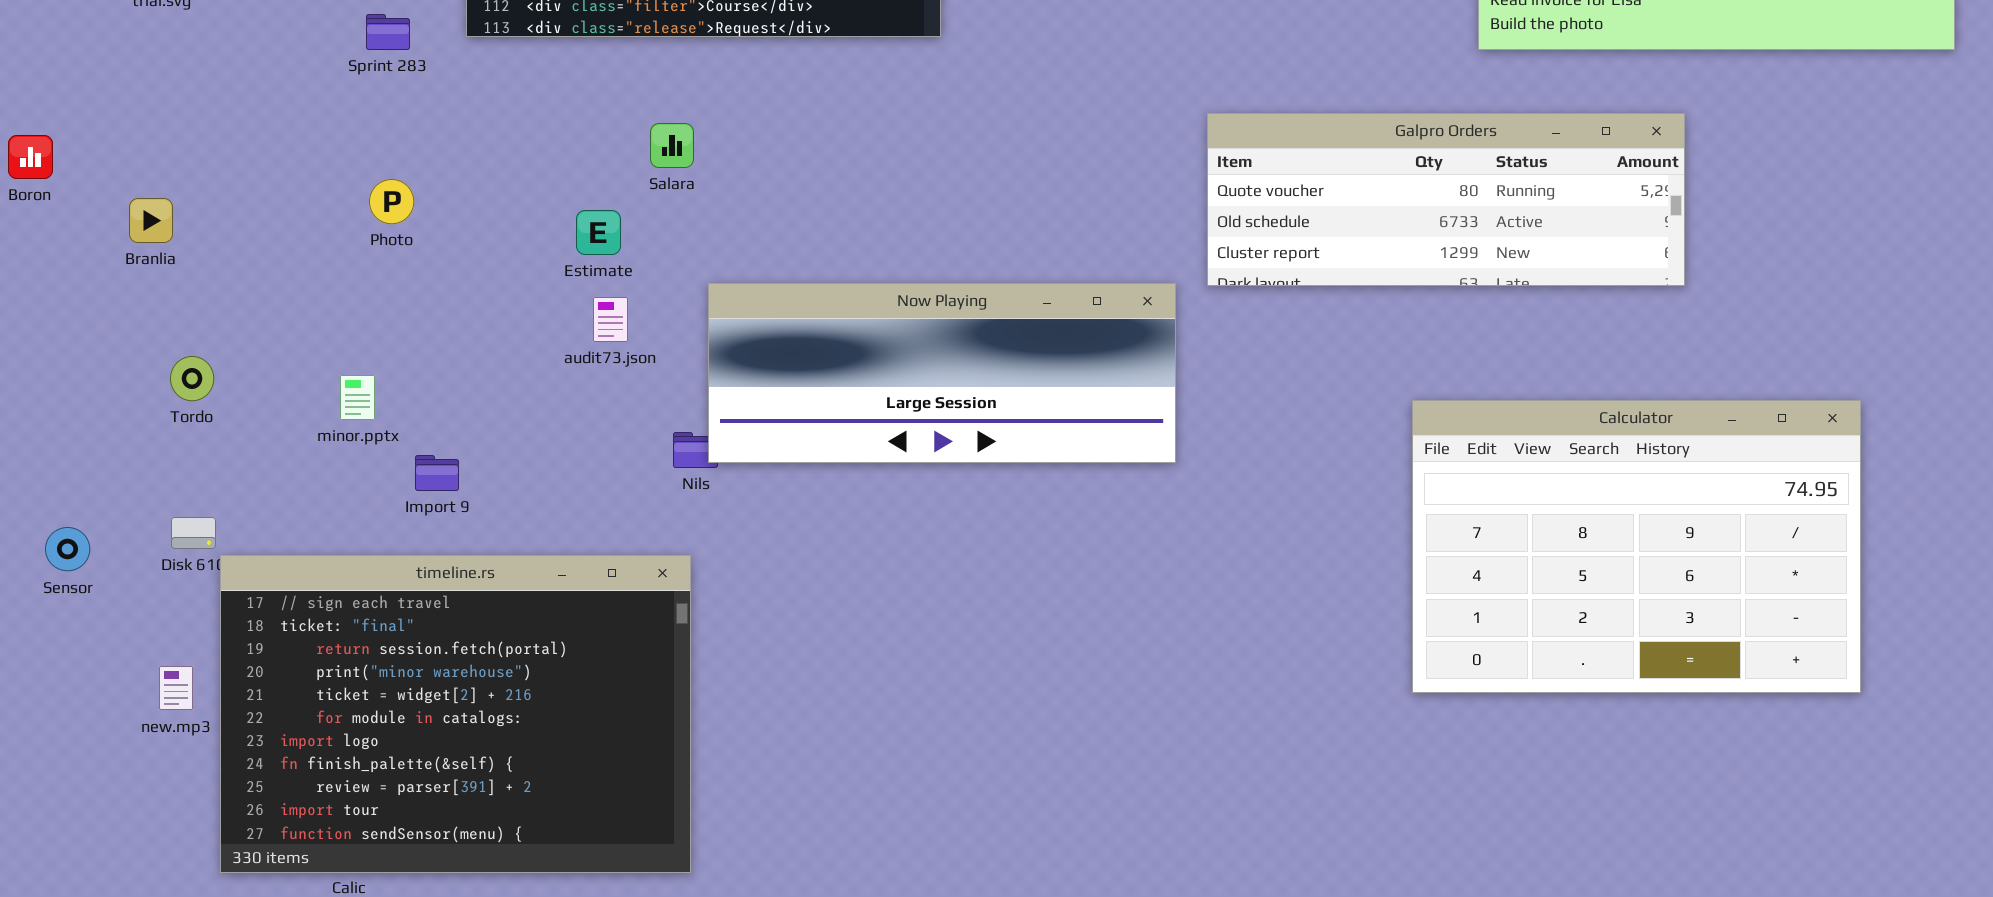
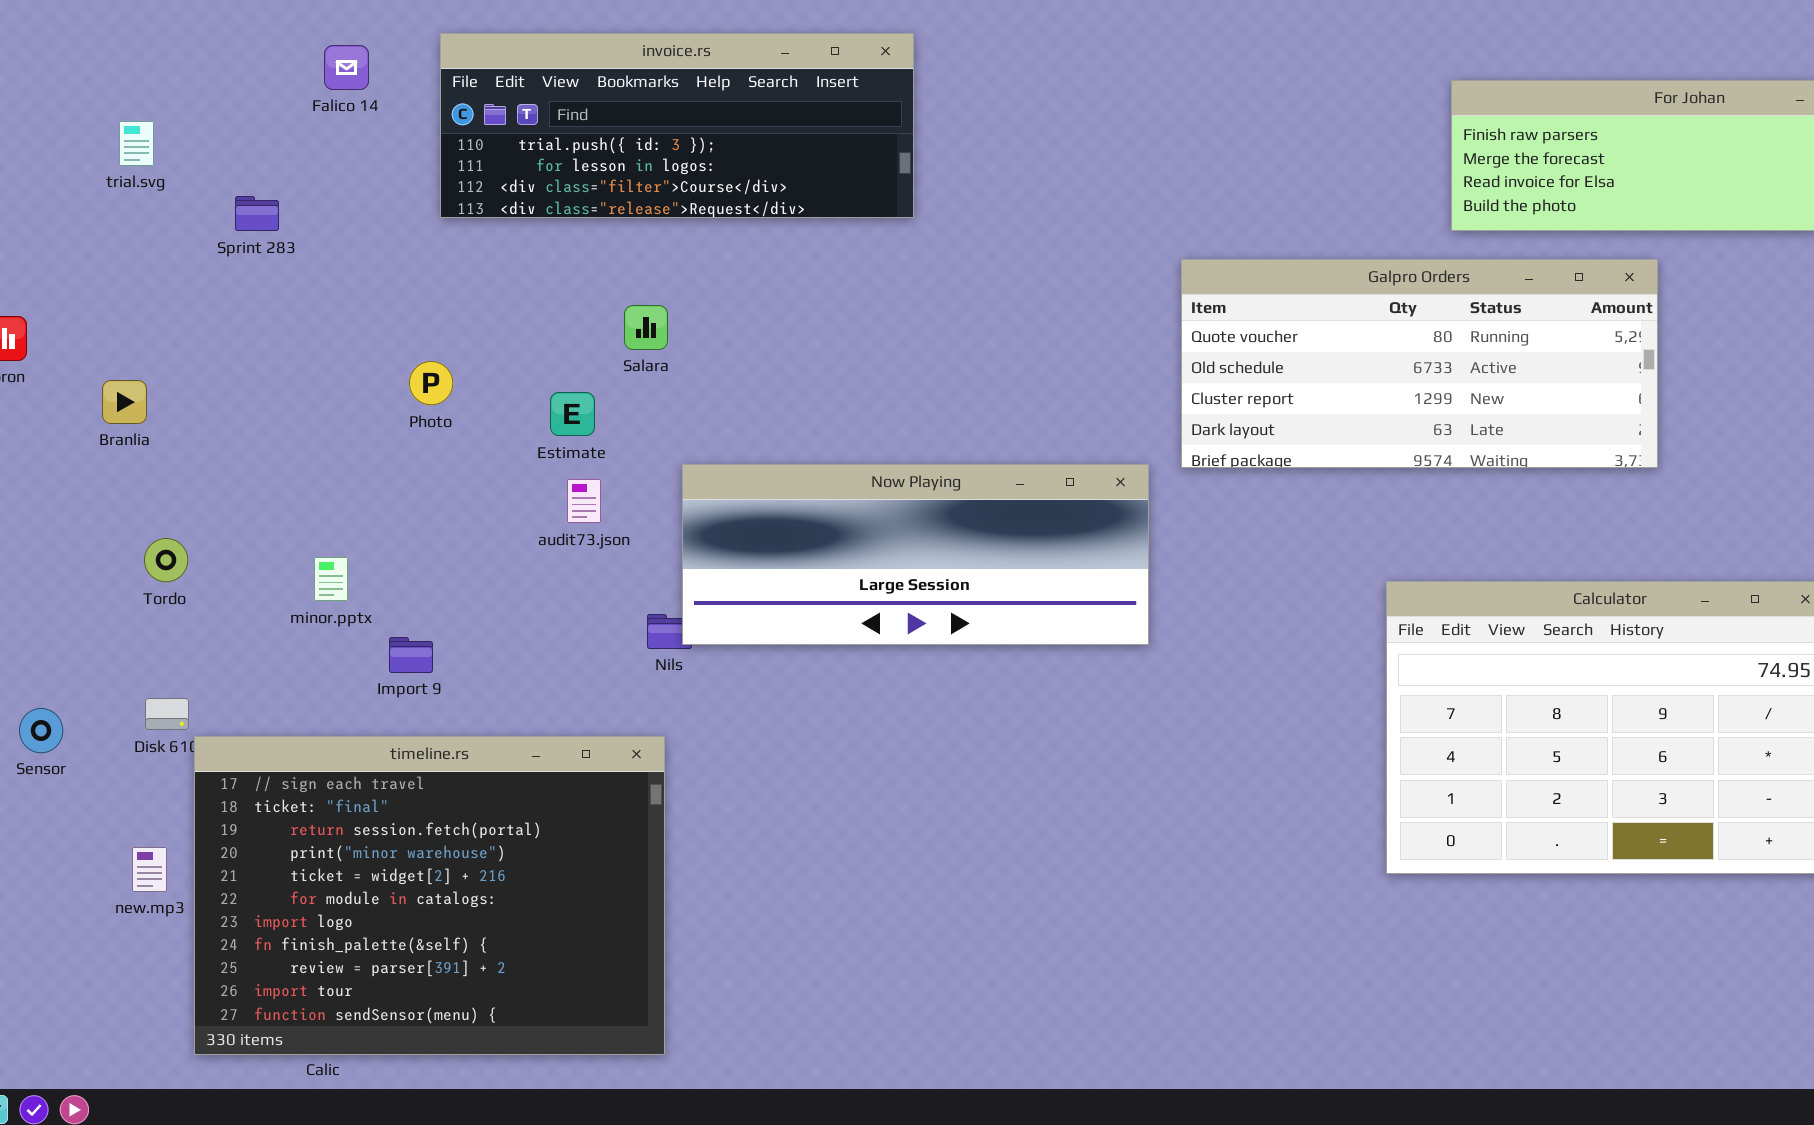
Sprint 283: [366,14,410,50] -> [235,196,279,231], moved
Galpro Orders: [1207,113,1685,286] -> [1181,259,1658,468], resized
Photo: [369,179,414,224] -> [409,361,453,405], moved

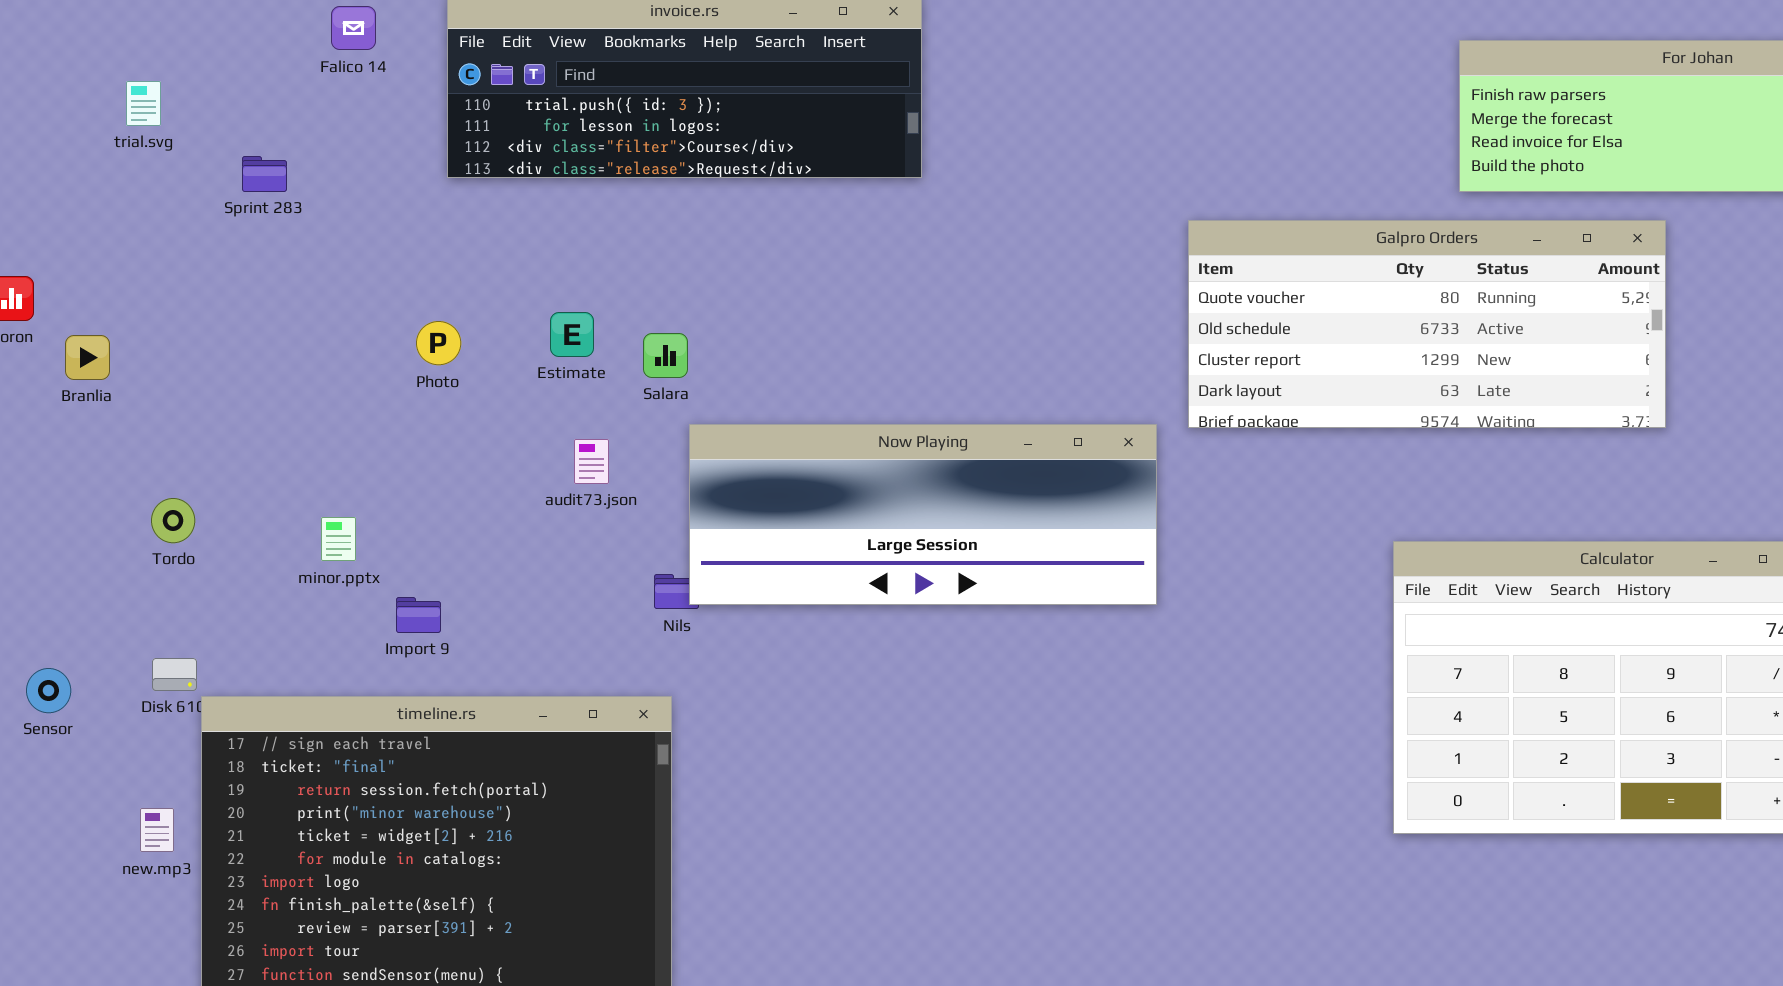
Salara: [624,305,668,350] -> [643,333,688,378], moved
Branlia: [102,380,147,424] -> [65,335,110,380], moved
Estimate: [550,392,595,436] -> [550,312,594,357], moved

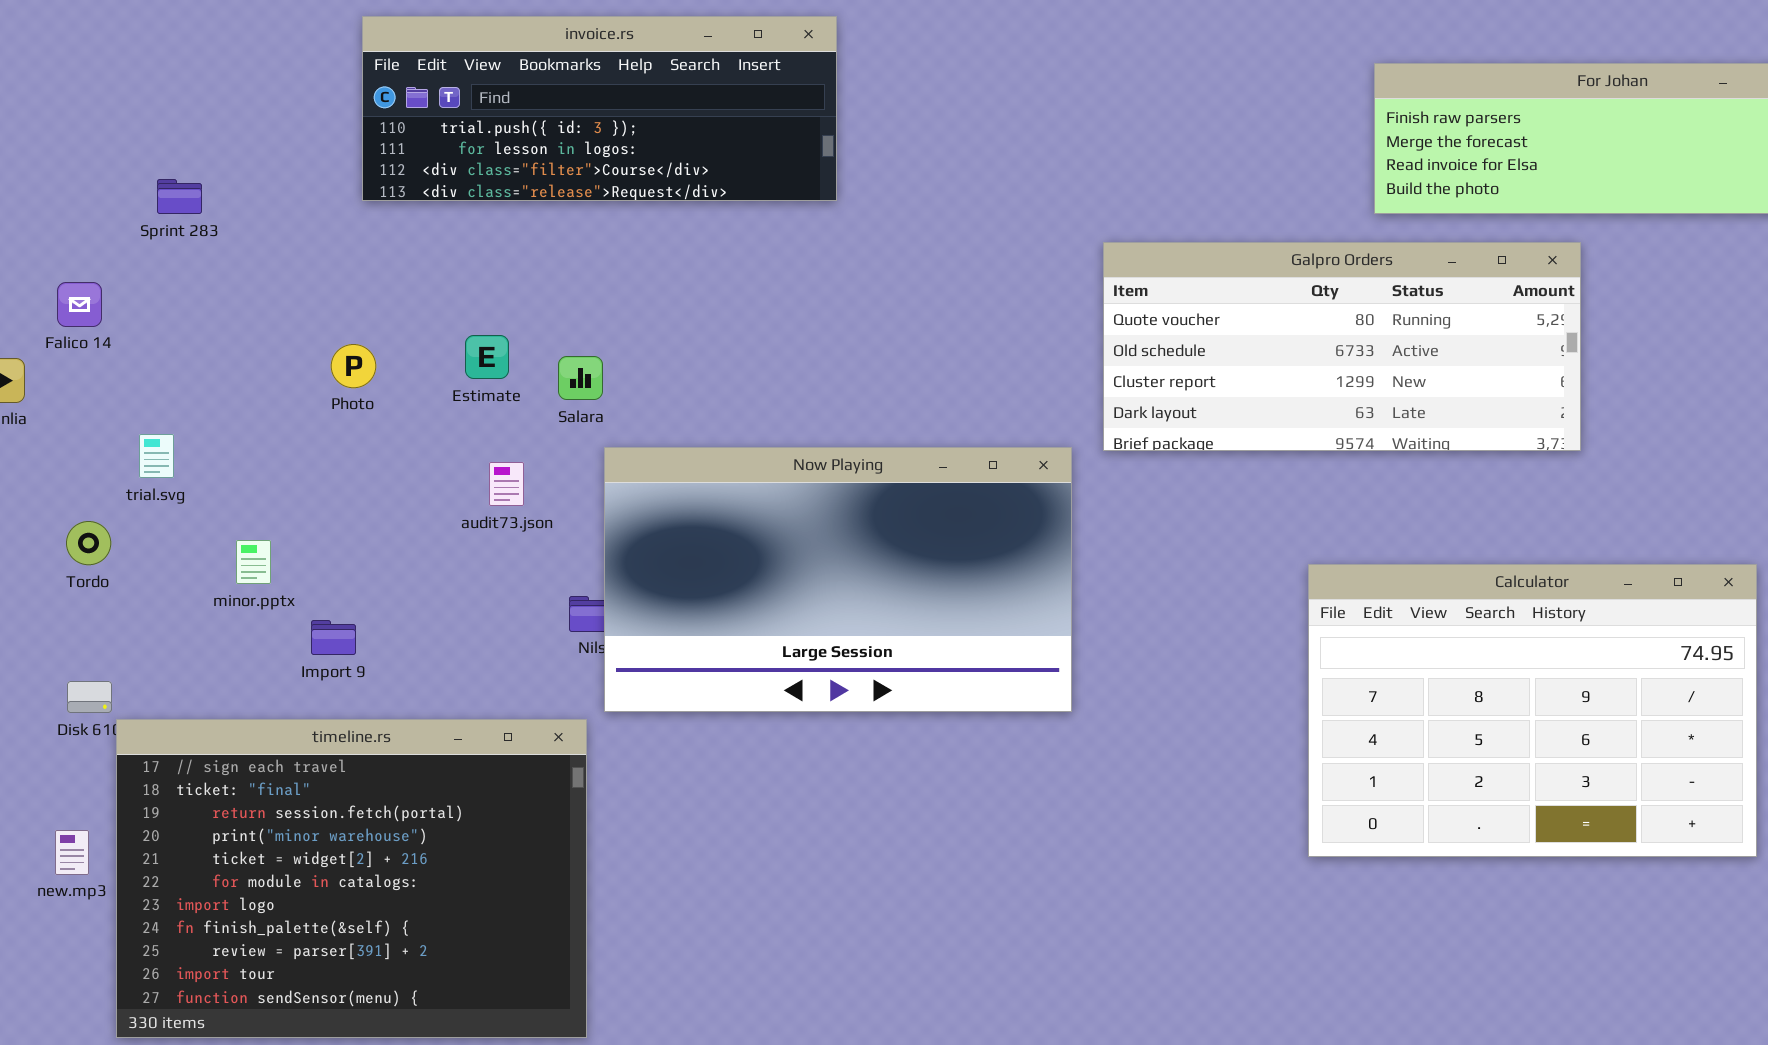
Falico 14: [331,6,376,50] -> [57,282,102,327], moved
trial.svg: [126,81,161,126] -> [139,434,174,478], moved
Now Playing: [689,424,1157,605] -> [604,447,1072,712], resized

